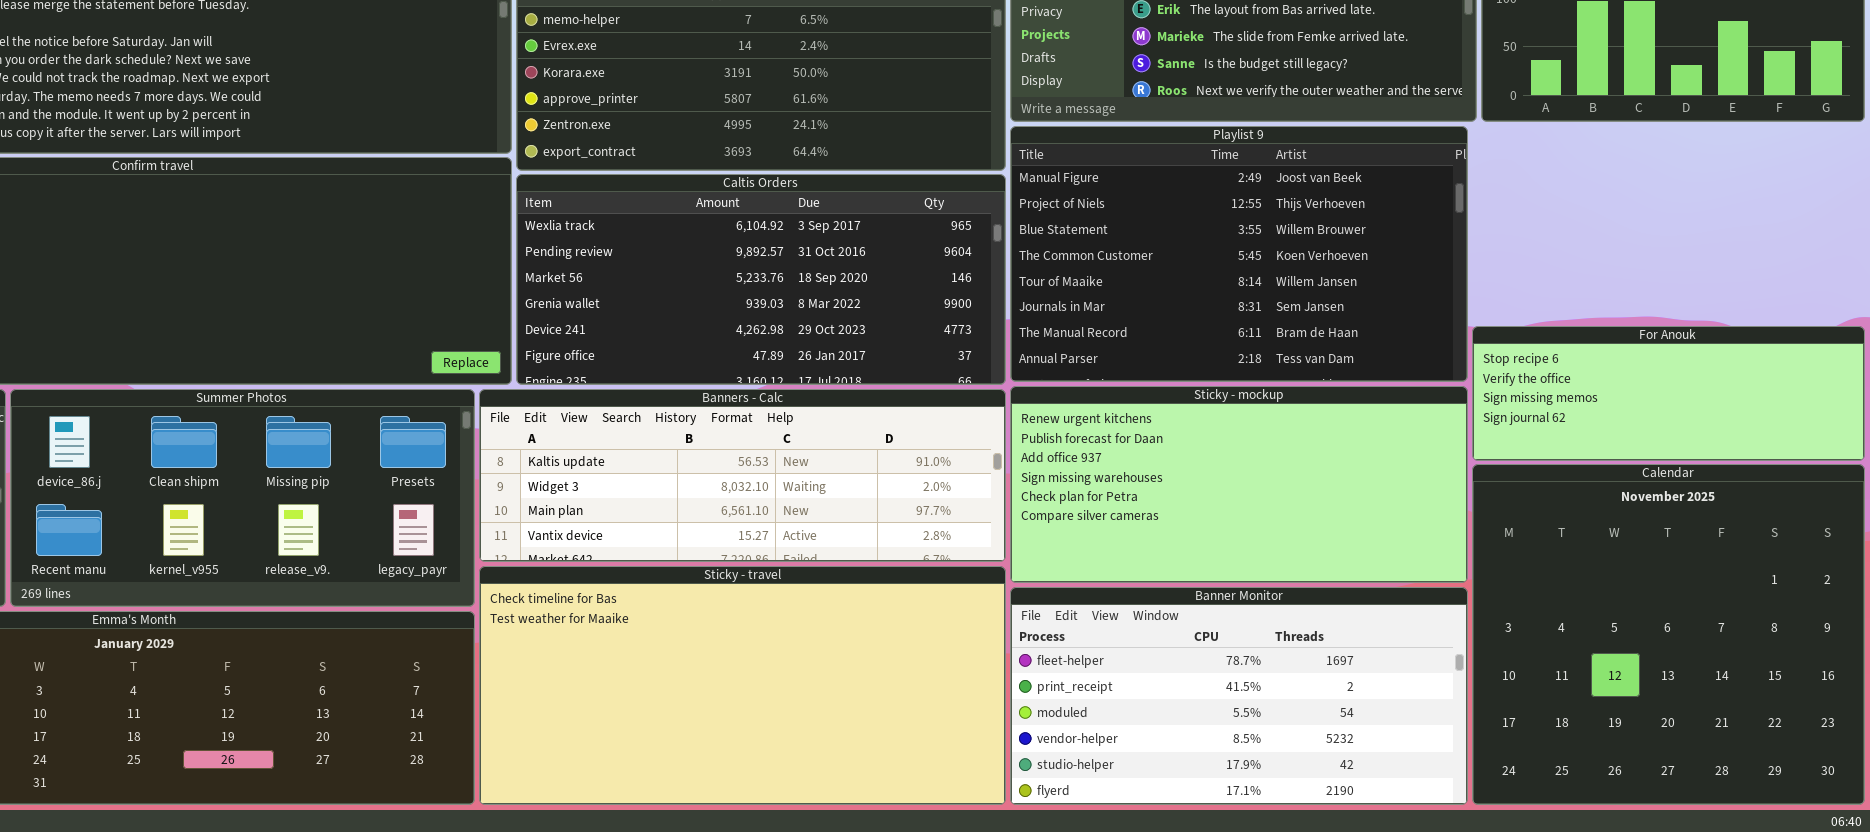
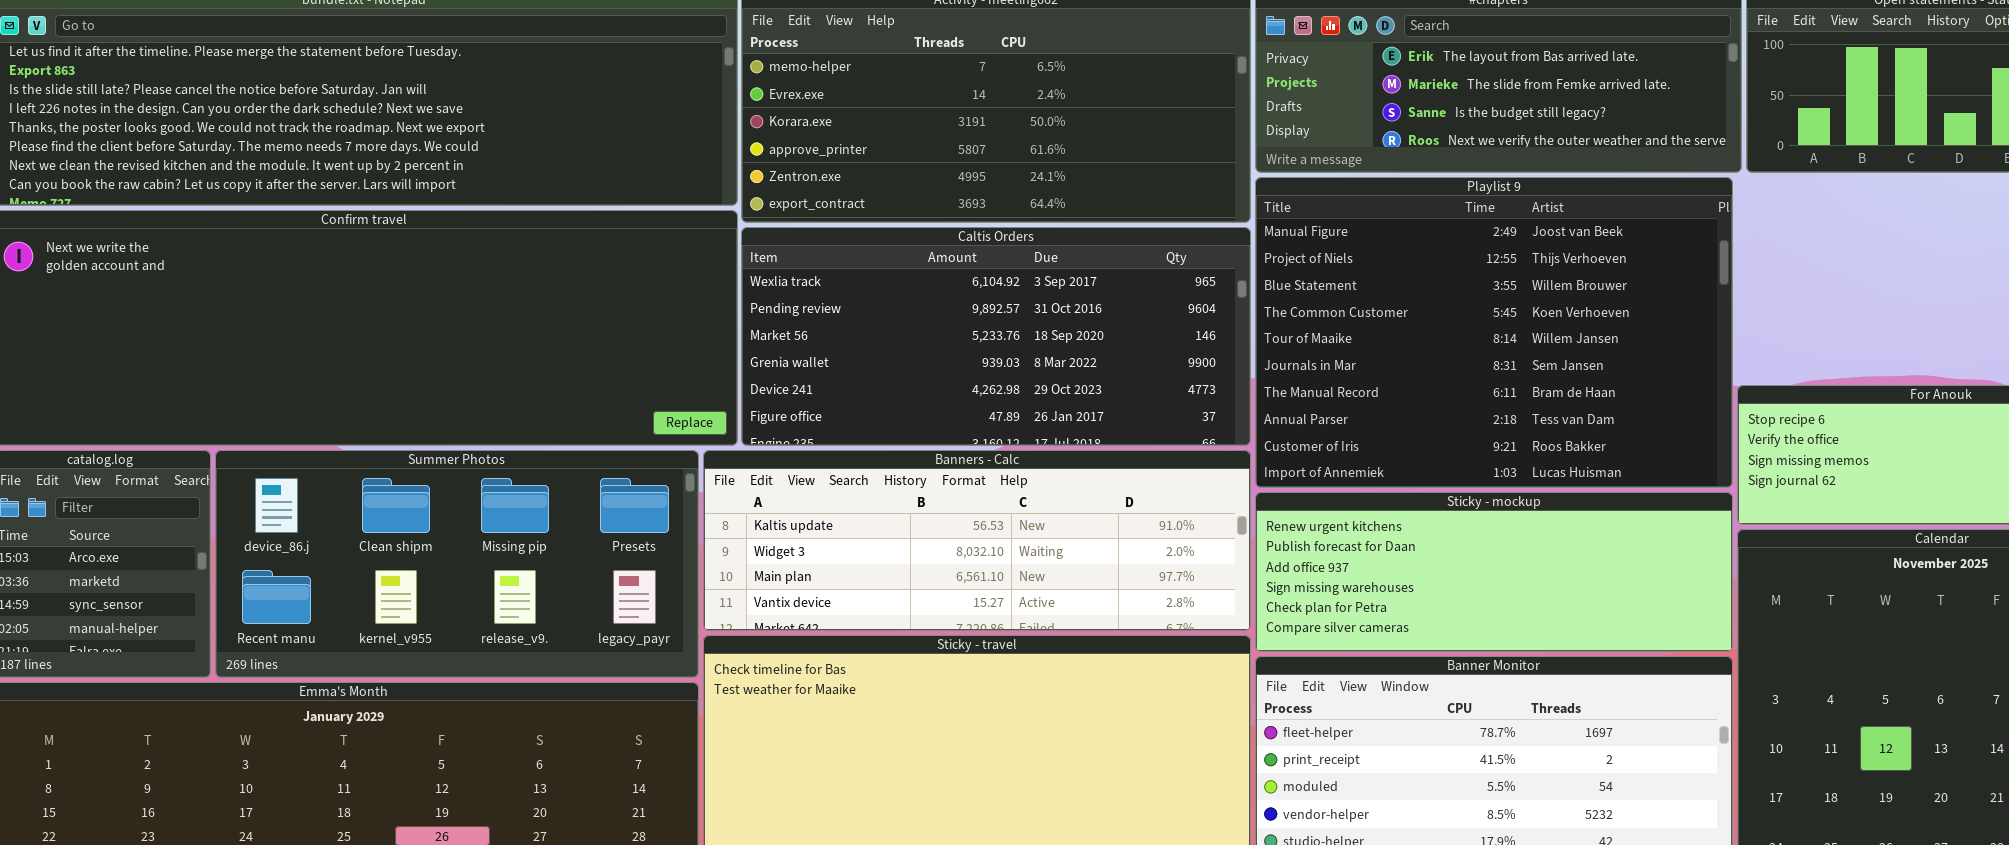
Playlist 9: [1010,126,1468,382] -> [1255,177,1733,488], resized
Sticky - mockup: [1010,386,1468,583] -> [1255,492,1733,652], resized

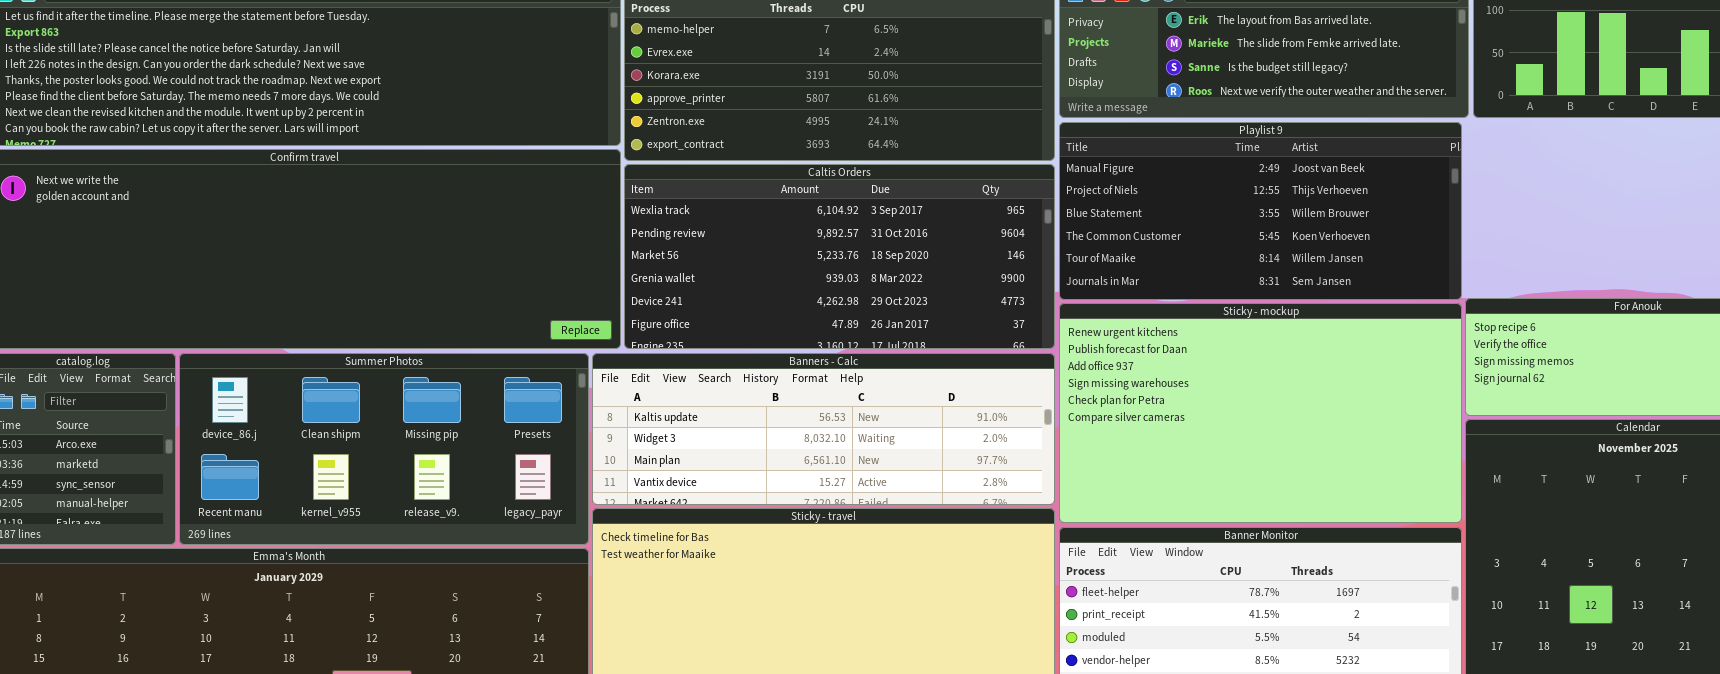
Playlist 9: [1255,177,1733,488] -> [1059,122,1462,300], resized
Sticky - mockup: [1255,492,1733,652] -> [1059,303,1462,523], resized

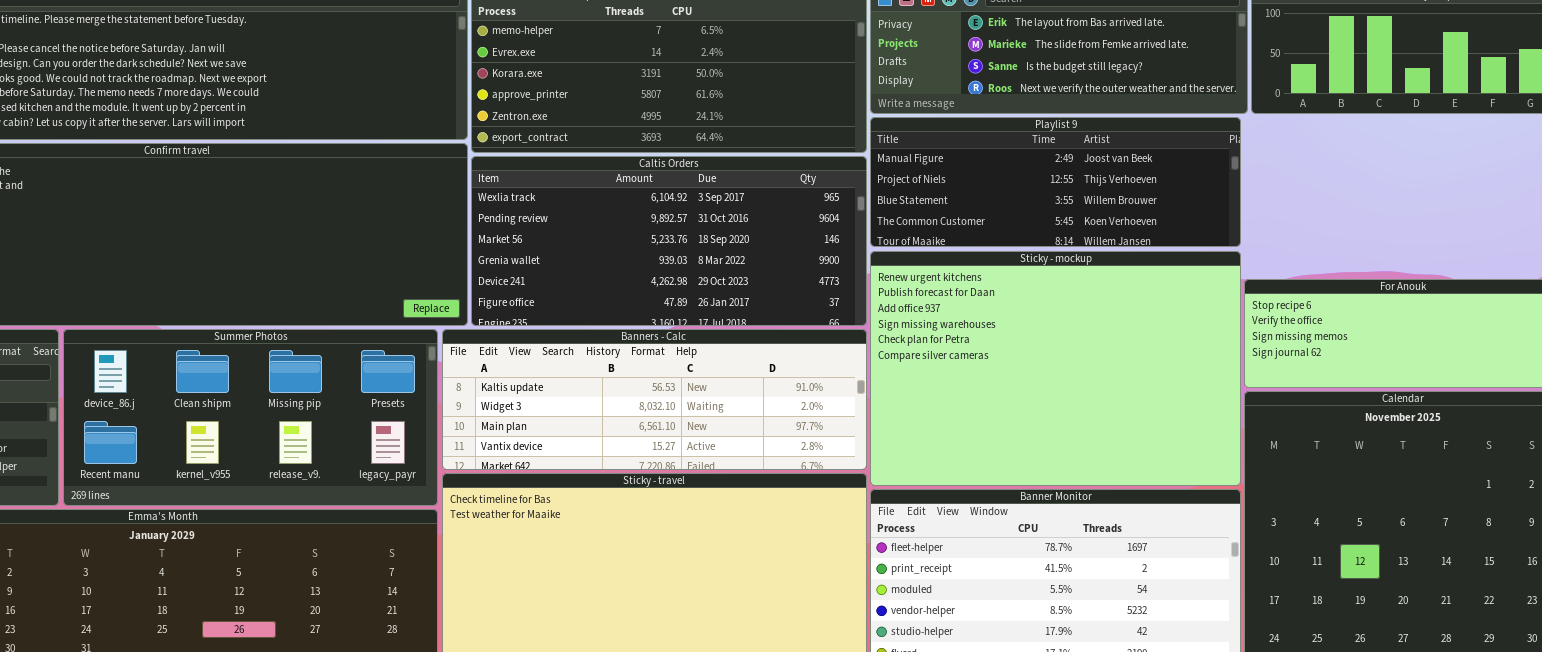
Playlist 9: [1059,122,1462,300] -> [870,117,1241,247], resized
Sticky - mockup: [1059,303,1462,523] -> [870,251,1241,486], resized

